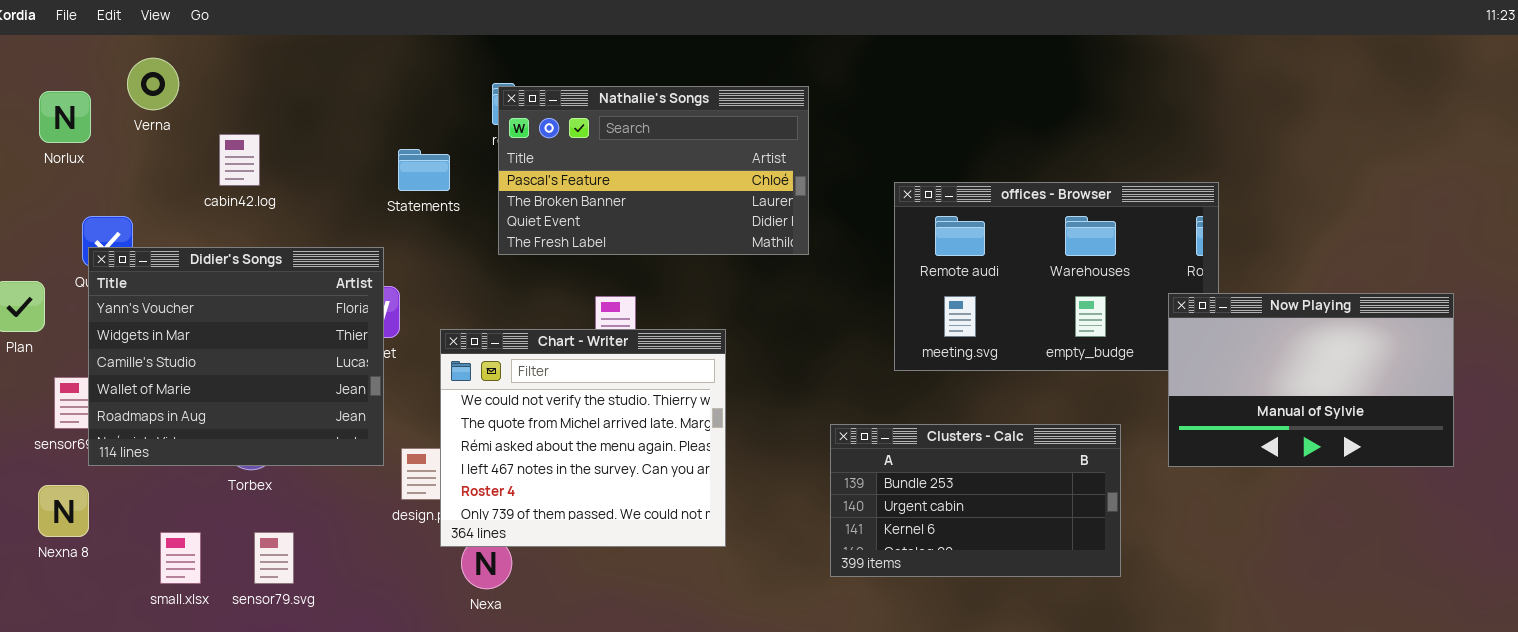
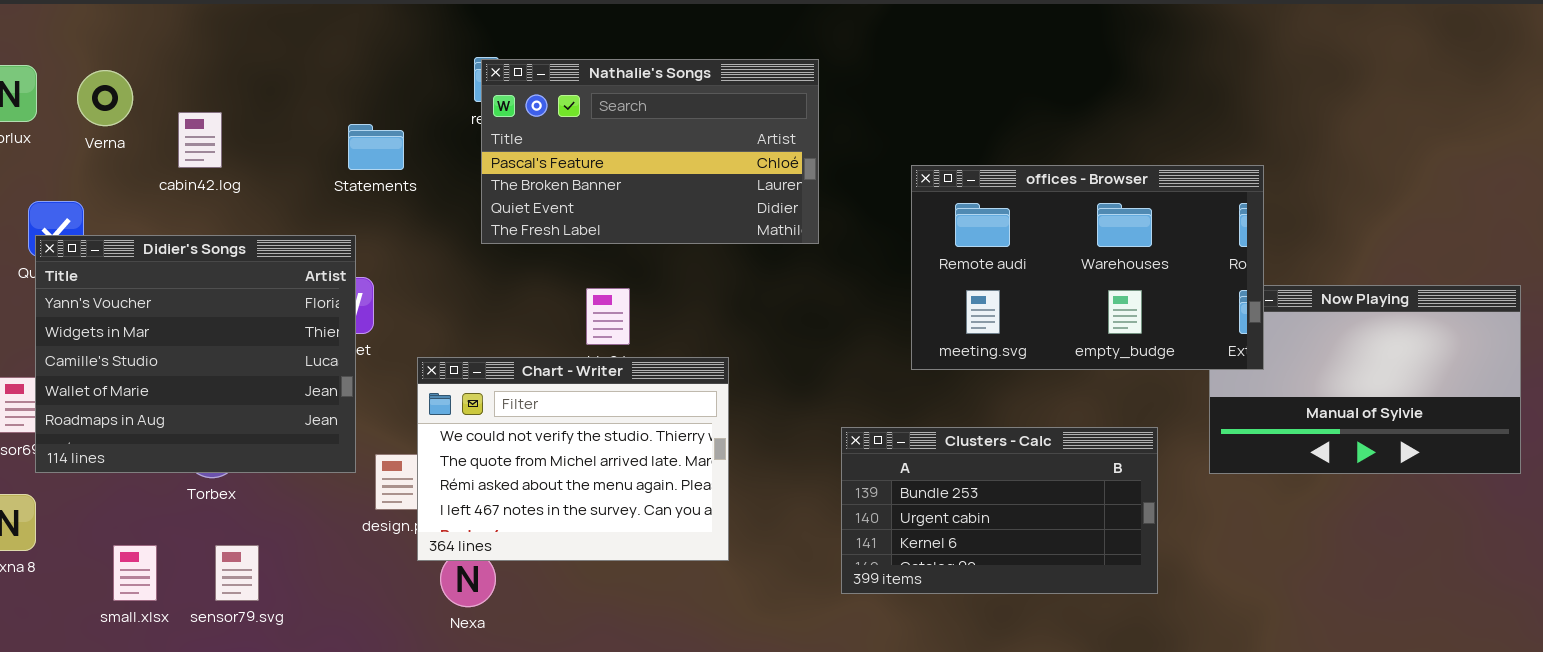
Verna: [127,58,179,110] -> [77,70,133,126], moved
Statements: [398,149,450,191] -> [348,124,404,170], moved
offices - Browser: [894,182,1219,371] -> [911,165,1264,370], raised
Chart - Writer: [440,329,726,547] -> [417,357,729,561], resized

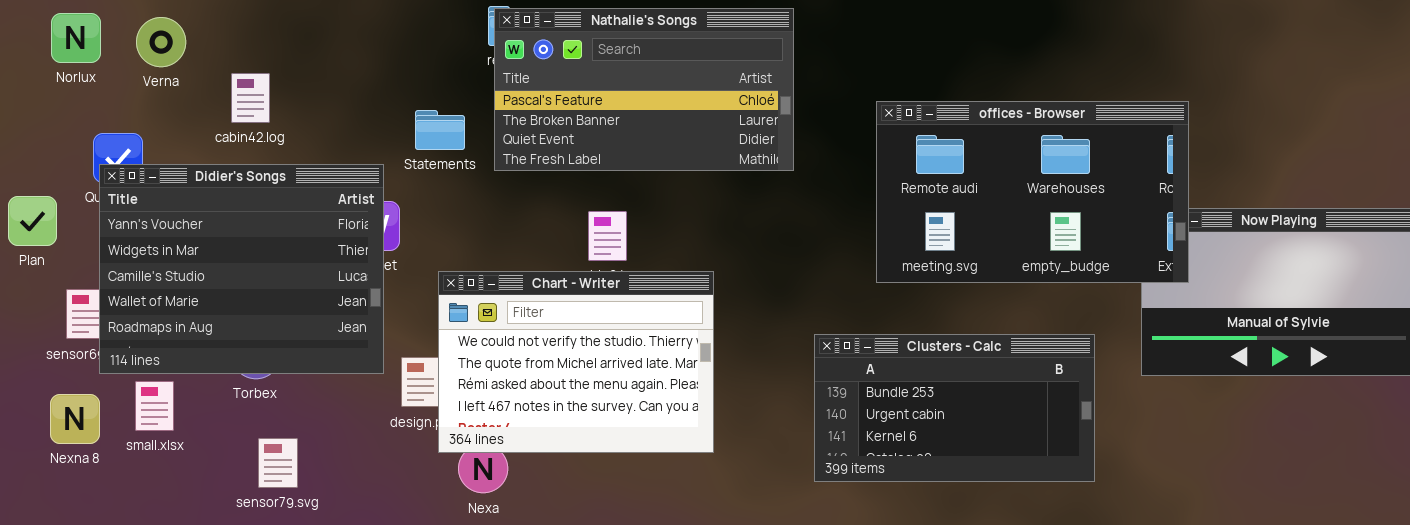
cabin42.log: [178,112,222,168] -> [231,73,270,123], moved
Statements: [348,124,404,170] -> [415,110,465,150], moved
small.xlsx: [113,545,157,601] -> [135,381,174,431], moved

